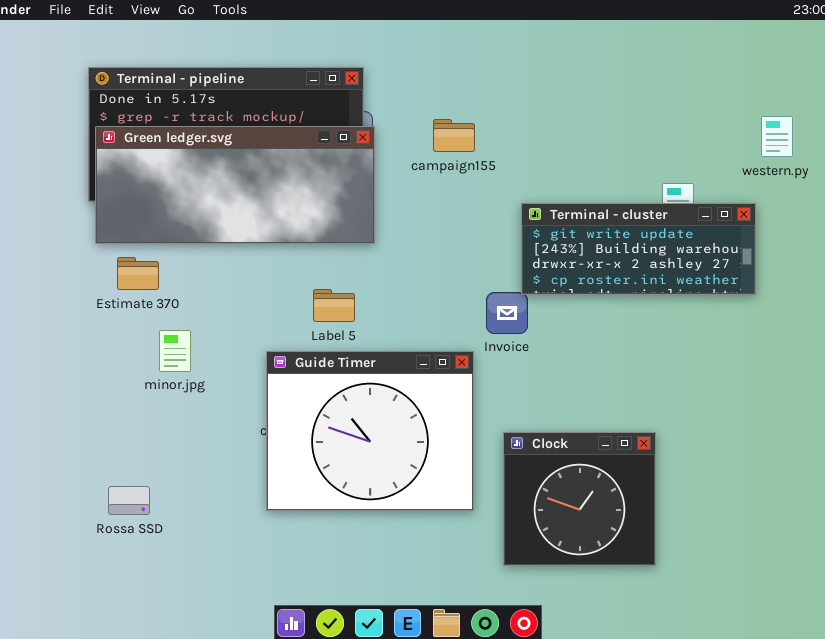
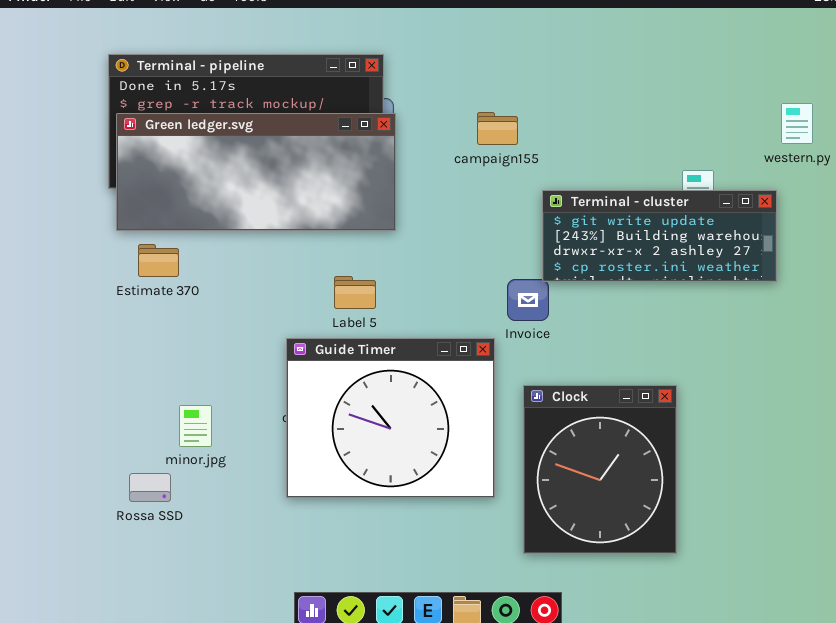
campaign155: [433,119,475,152] -> [477,112,518,145], moved
minor.jpg: [159,330,191,372] -> [179,405,212,447], moved
Clock: [503,432,656,566] -> [523,385,677,554], resized

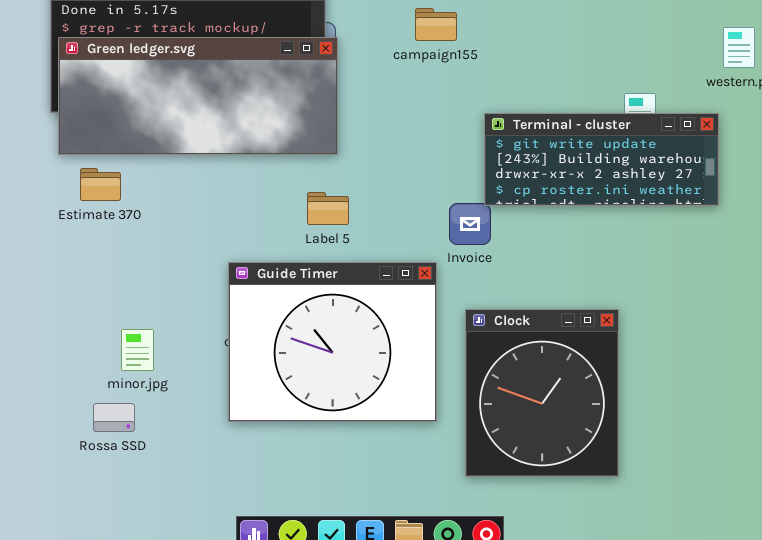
campaign155: [477,112,518,145] -> [415,8,457,41], moved
Label 5: [334,276,376,309] -> [307,192,349,225], moved
Rossa SSD: [129,473,171,502] -> [93,403,135,432], moved

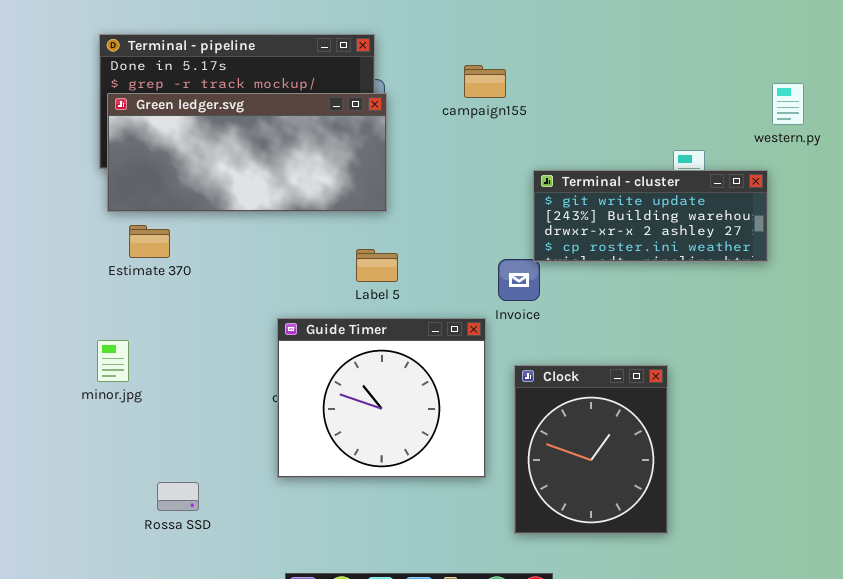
minor.jpg: [121,329,154,371] -> [97,340,129,382], moved
Rossa SSD: [93,403,135,432] -> [157,482,199,511], moved

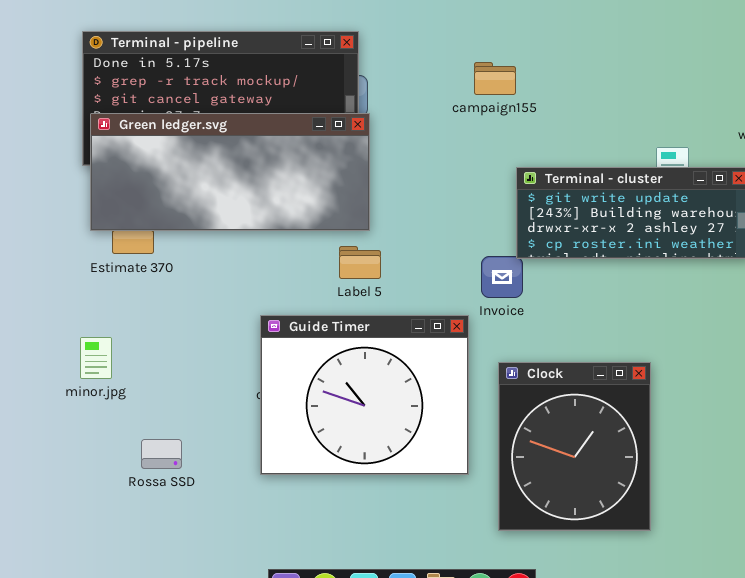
campaign155: [464,65,506,98] -> [474,62,516,95], moved
Green ledger.svg: [107,93,387,212] -> [90,113,370,231], moved
Rossa SSD: [157,482,199,511] -> [141,439,182,469], moved

